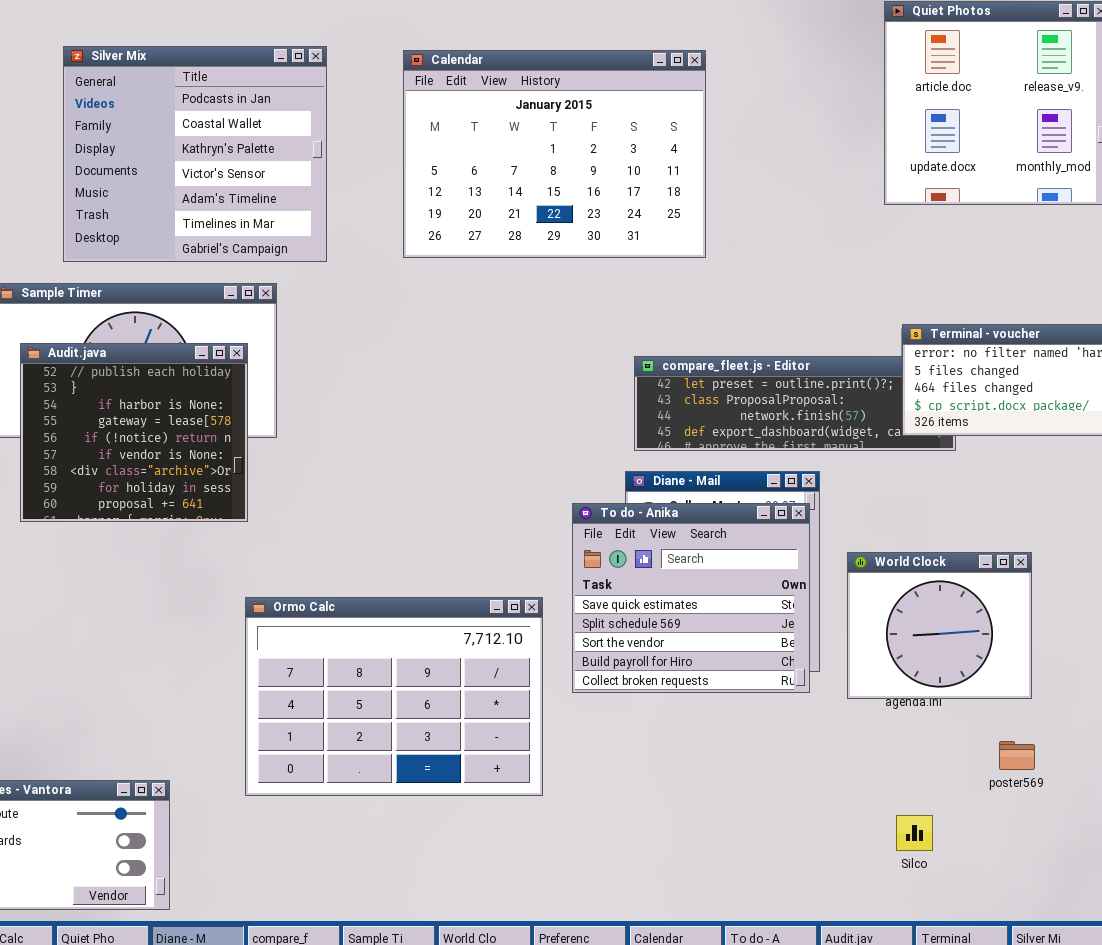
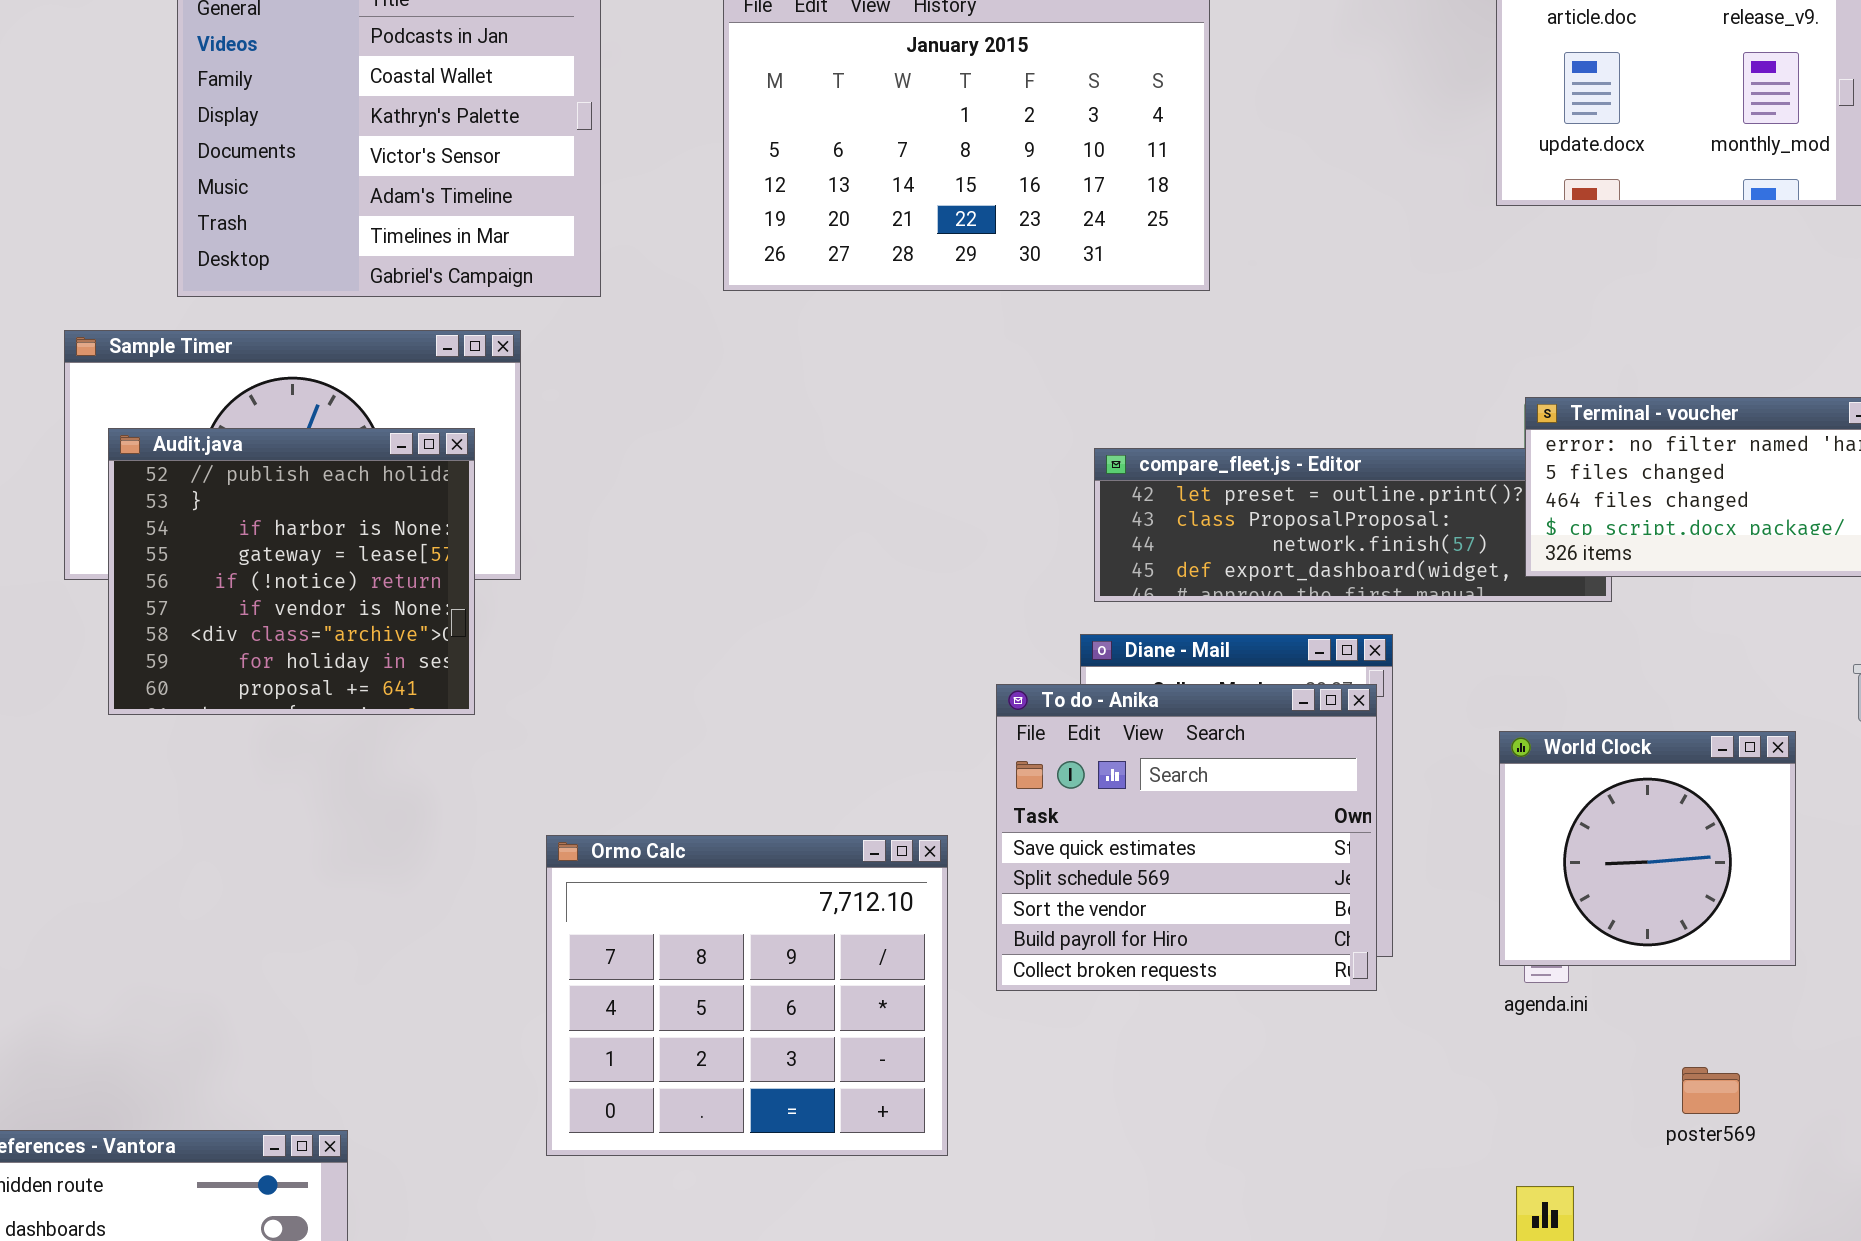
World Clock: [847,552,1032,699] -> [1499,731,1796,966], moved
Ormo Calc: [245,597,543,796] -> [546,835,948,1156], resized

